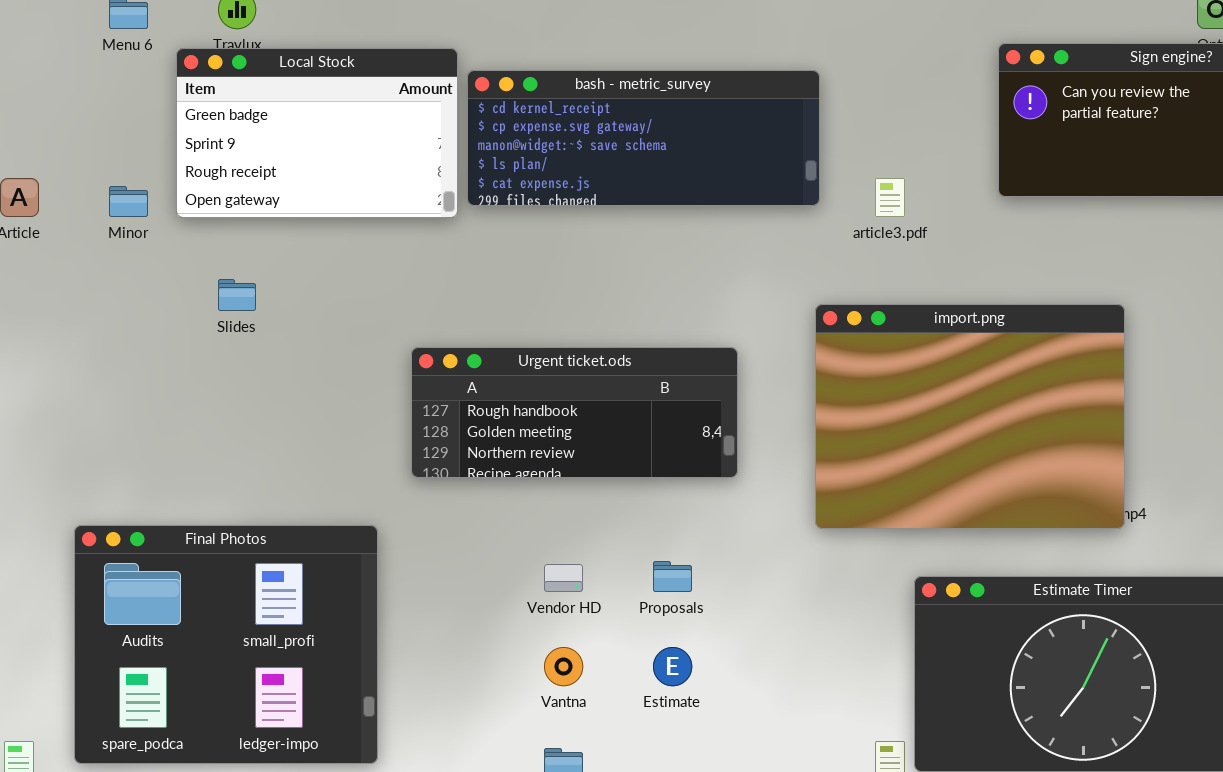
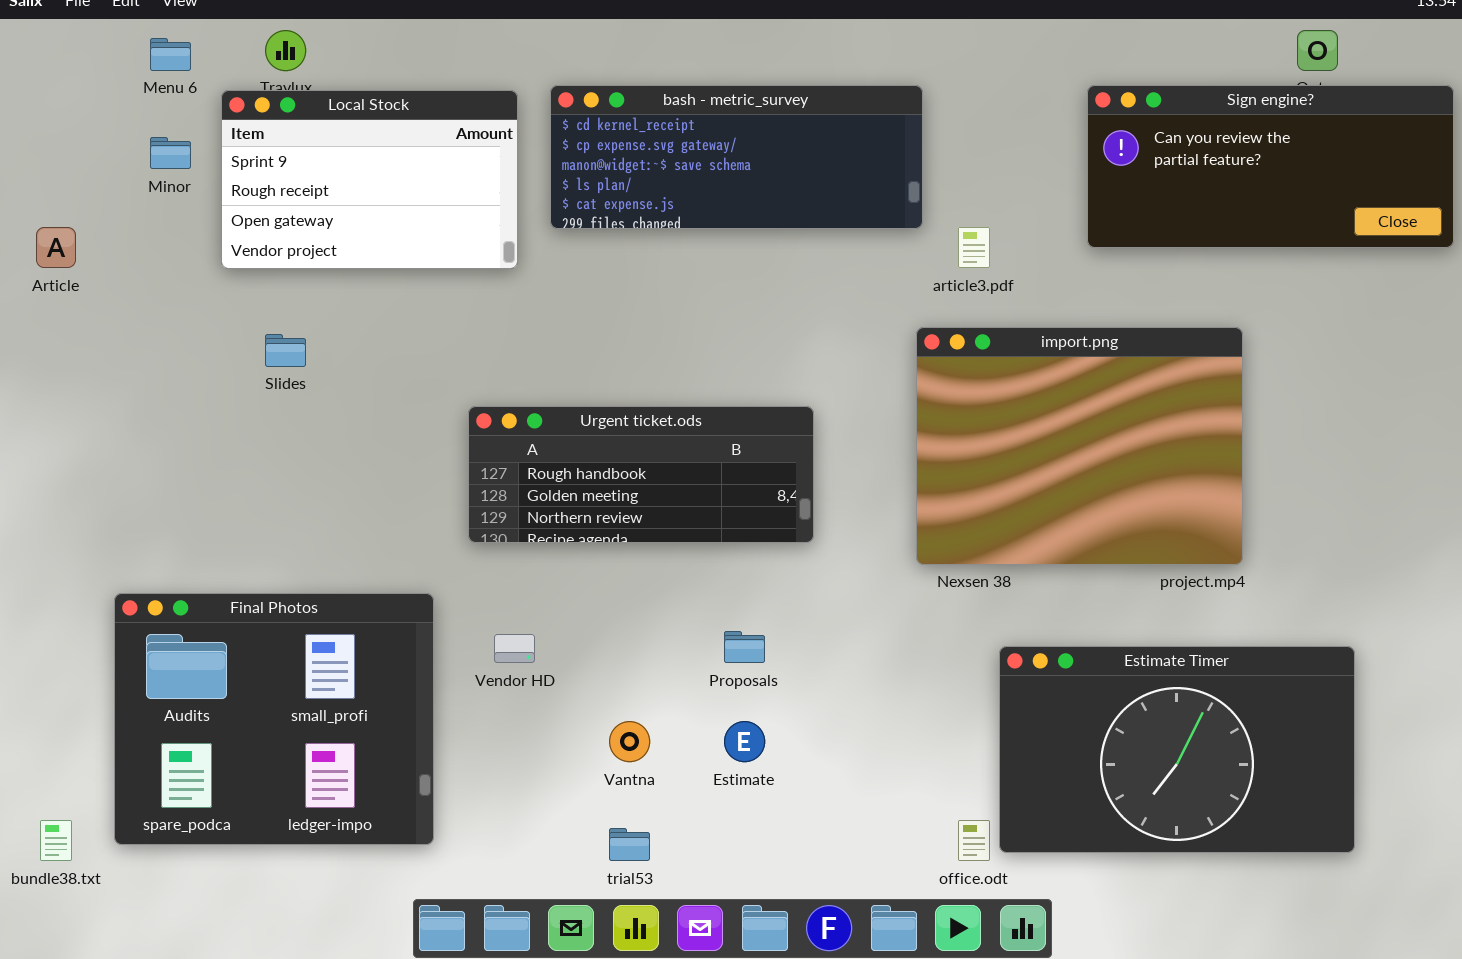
Local Stock: [176,48,458,218] -> [221,90,518,269], scrolled down 1 row
bash - metric_survey: [467,70,820,206] -> [550,85,923,229], moved
Minor: [109,186,148,217] -> [150,137,191,169], moved
import.png: [815,304,1125,529] -> [916,327,1243,565], moved
Vendor HD: [544,564,583,592] -> [494,634,535,663], moved

